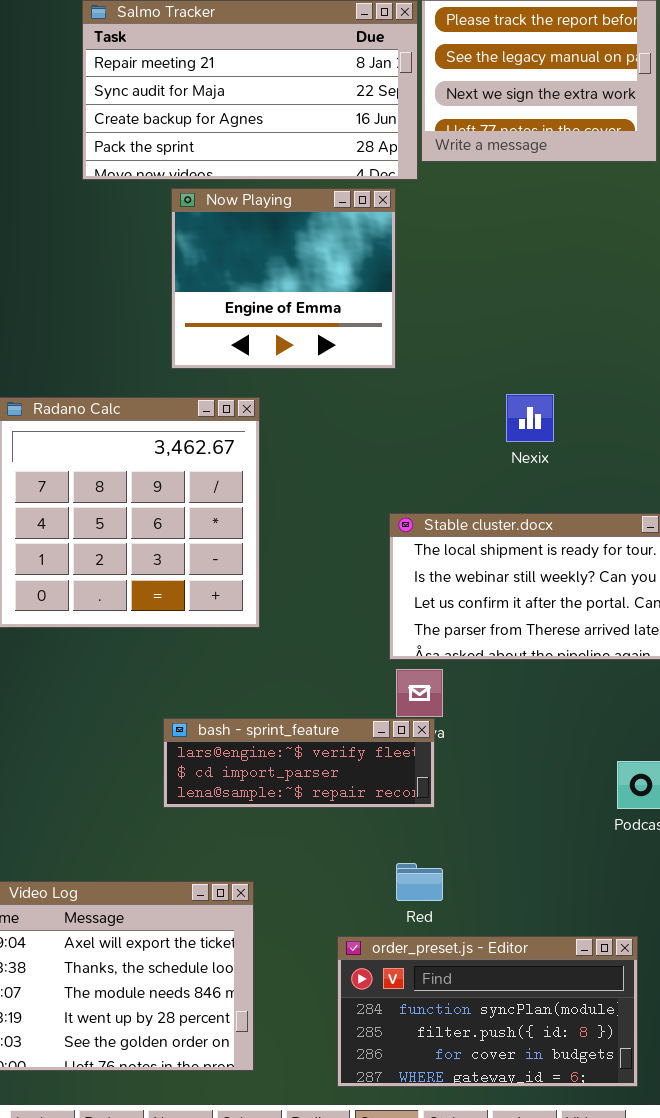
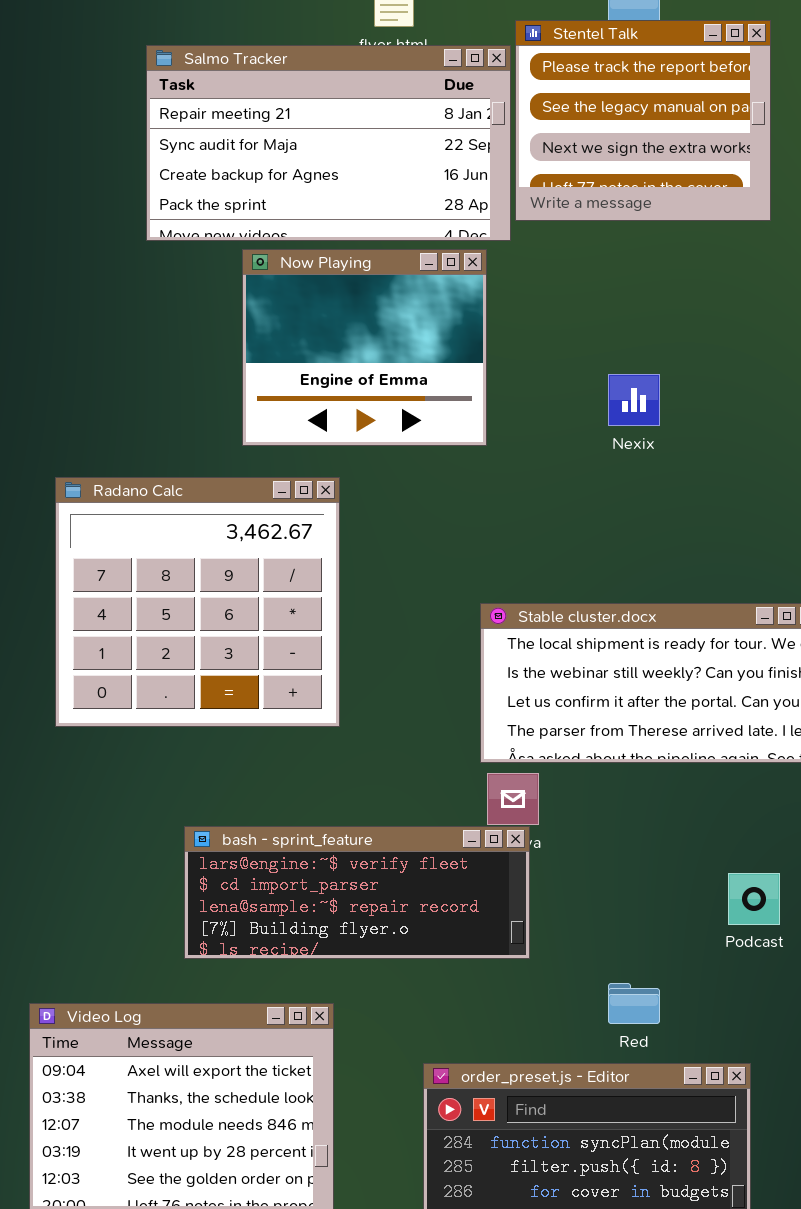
Nexix: [506,394,554,442] -> [608,374,660,426], moved
bash - sprint_feature: [163,718,435,808] -> [184,826,530,959], resized
Red: [396,863,443,901] -> [608,983,660,1024], moved

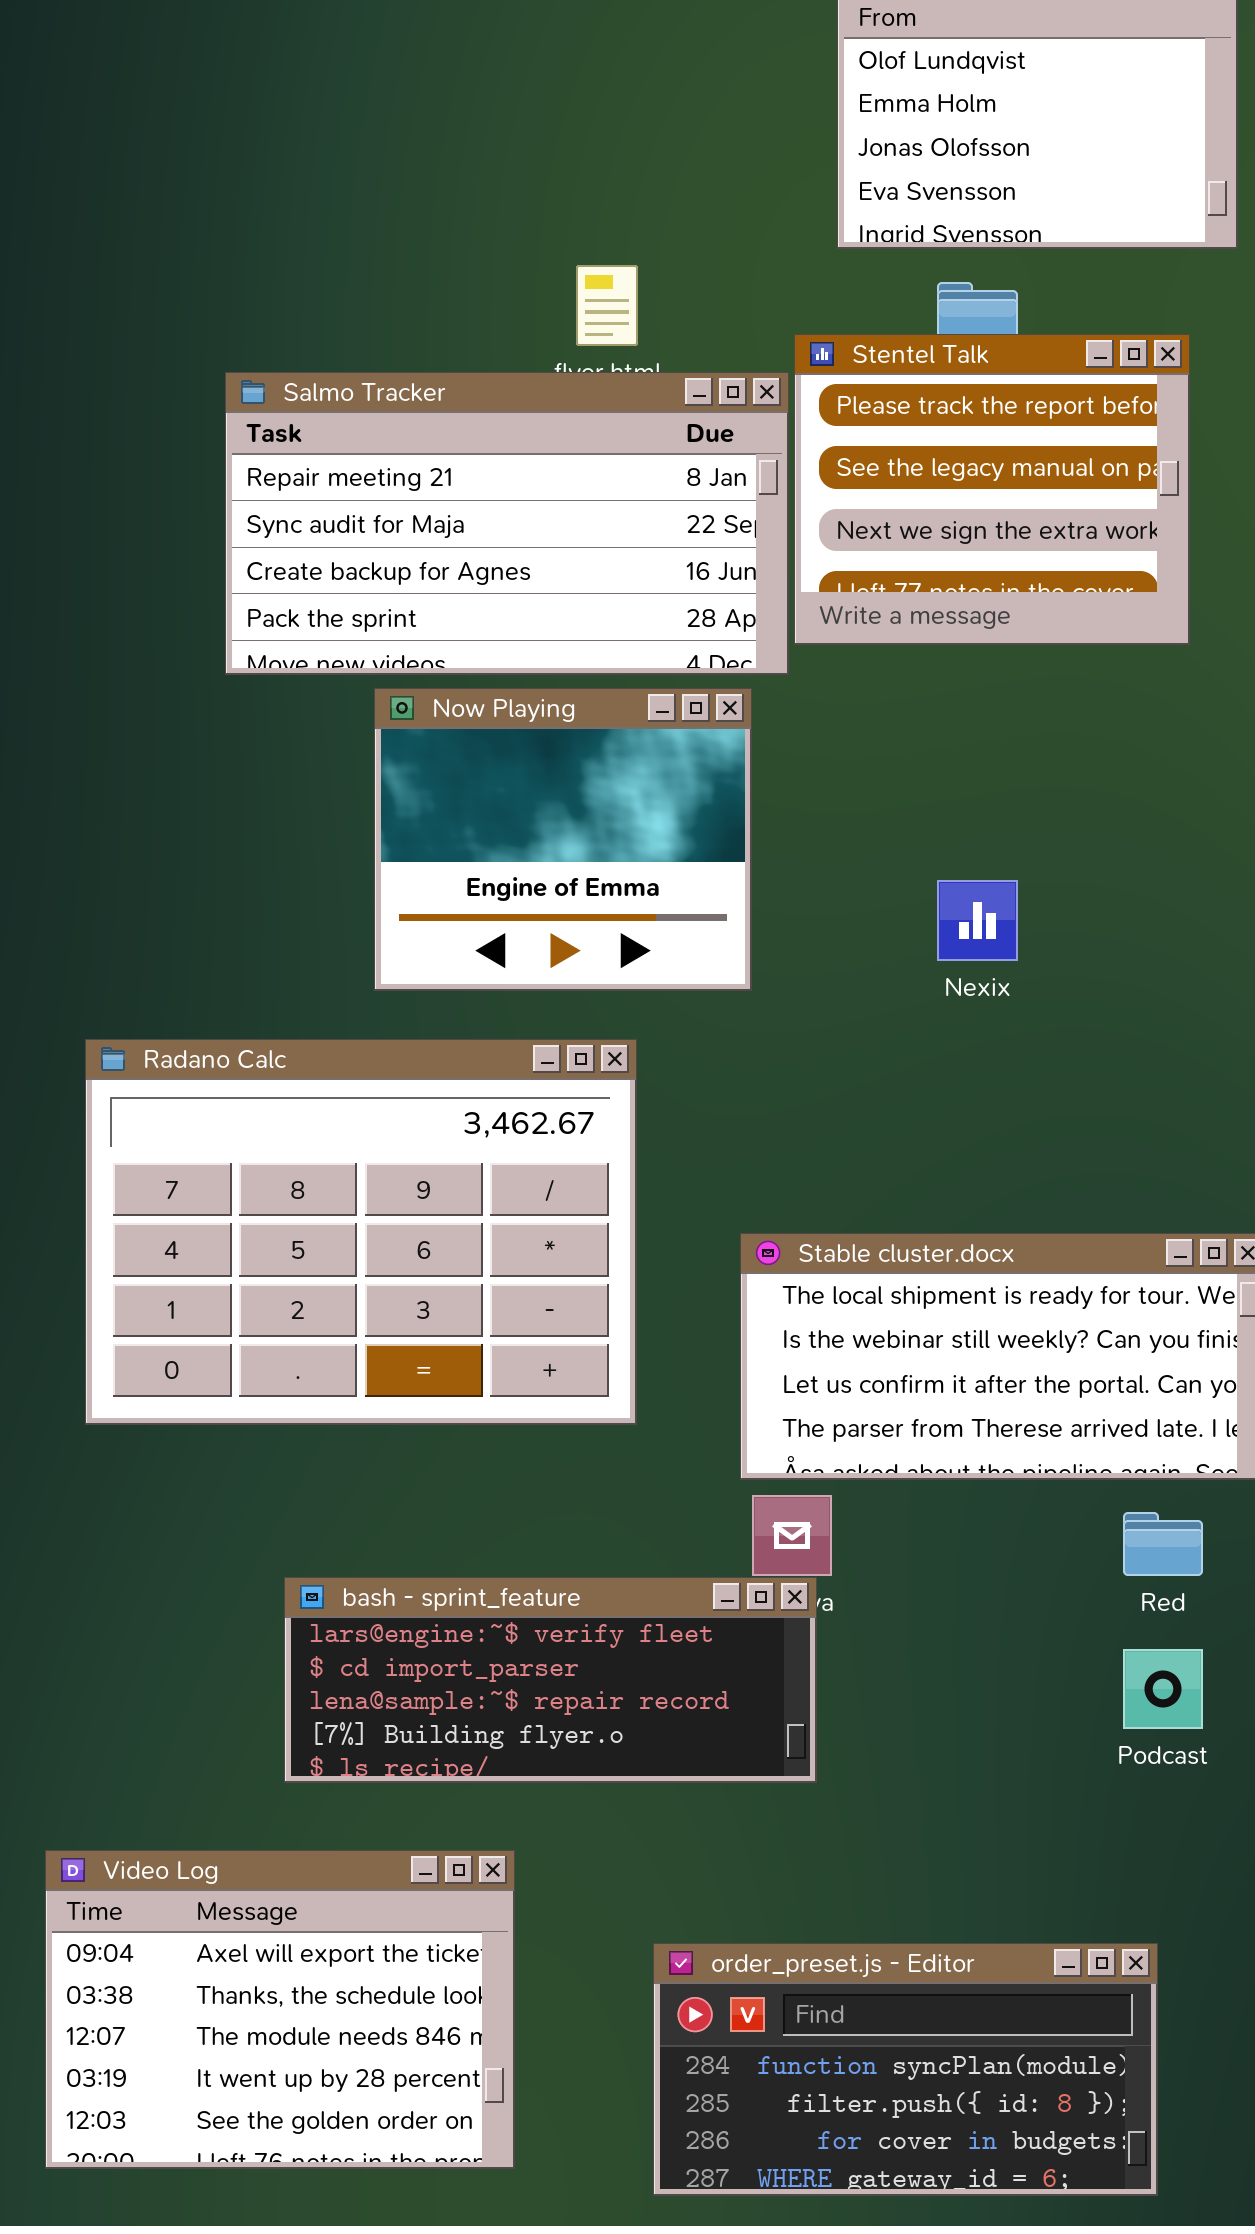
Radano Calc: [55,477,340,727] -> [85,1039,637,1425], resized
Red: [608,983,660,1024] -> [1123,1512,1203,1576], moved

